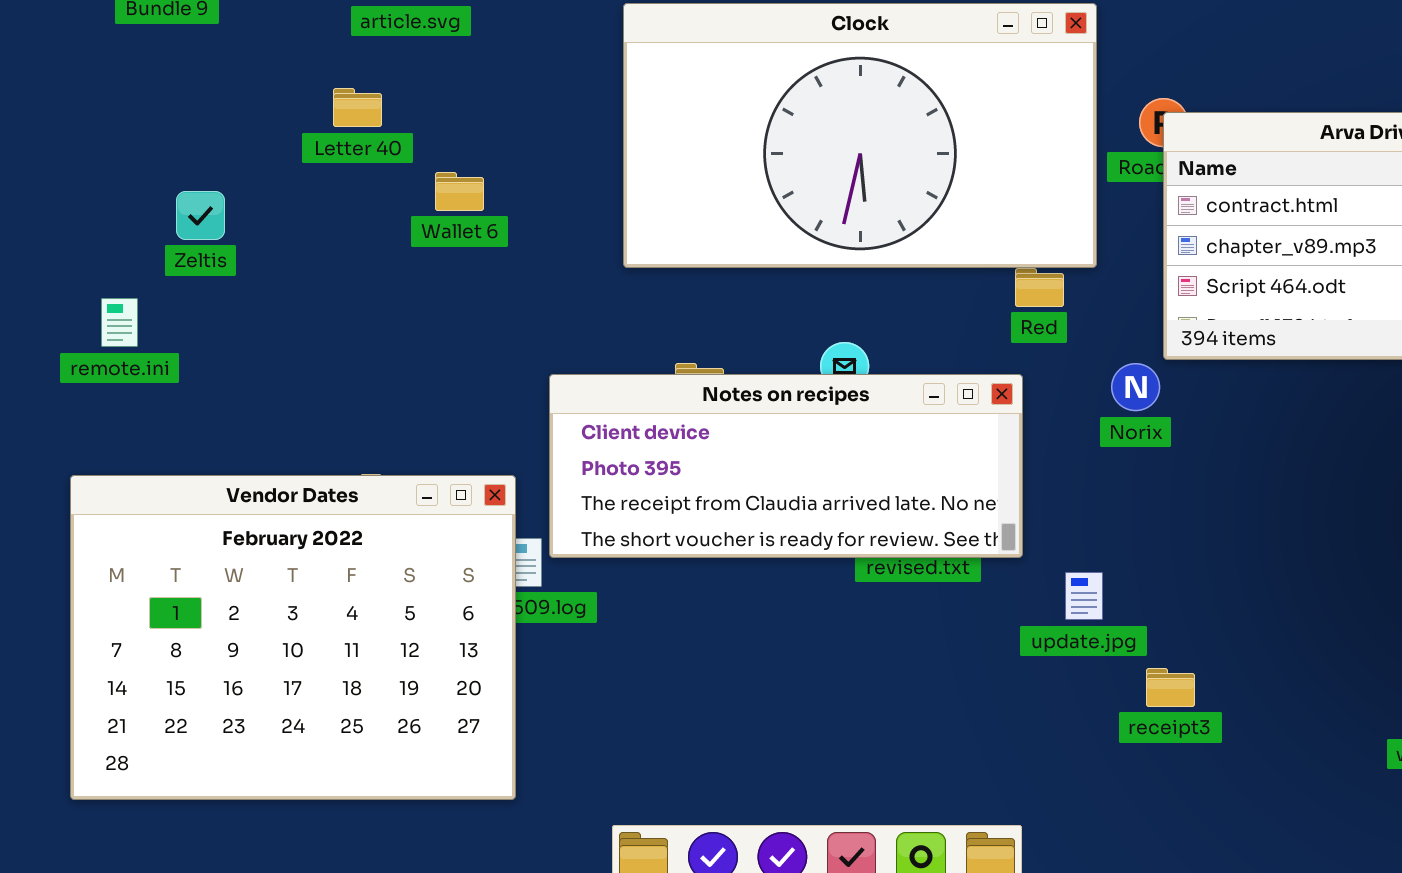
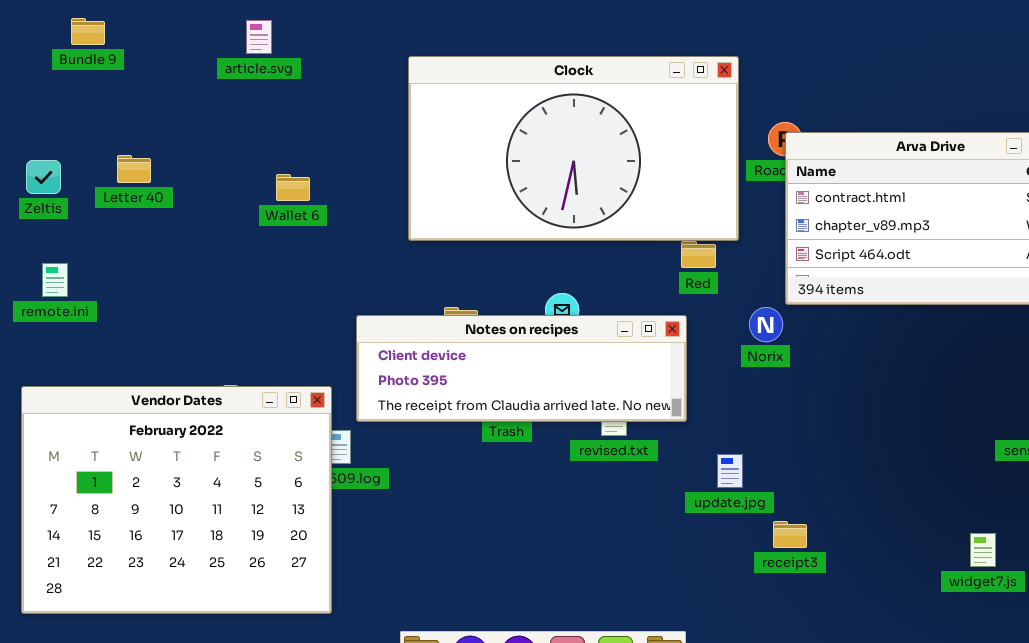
Letter 40: [333,88,382,127] -> [117,155,151,183], moved
Zeltis: [176,191,225,240] -> [26,160,61,194], moved
Notes on recipes: [549,374,1023,558] -> [356,315,687,422], resized

